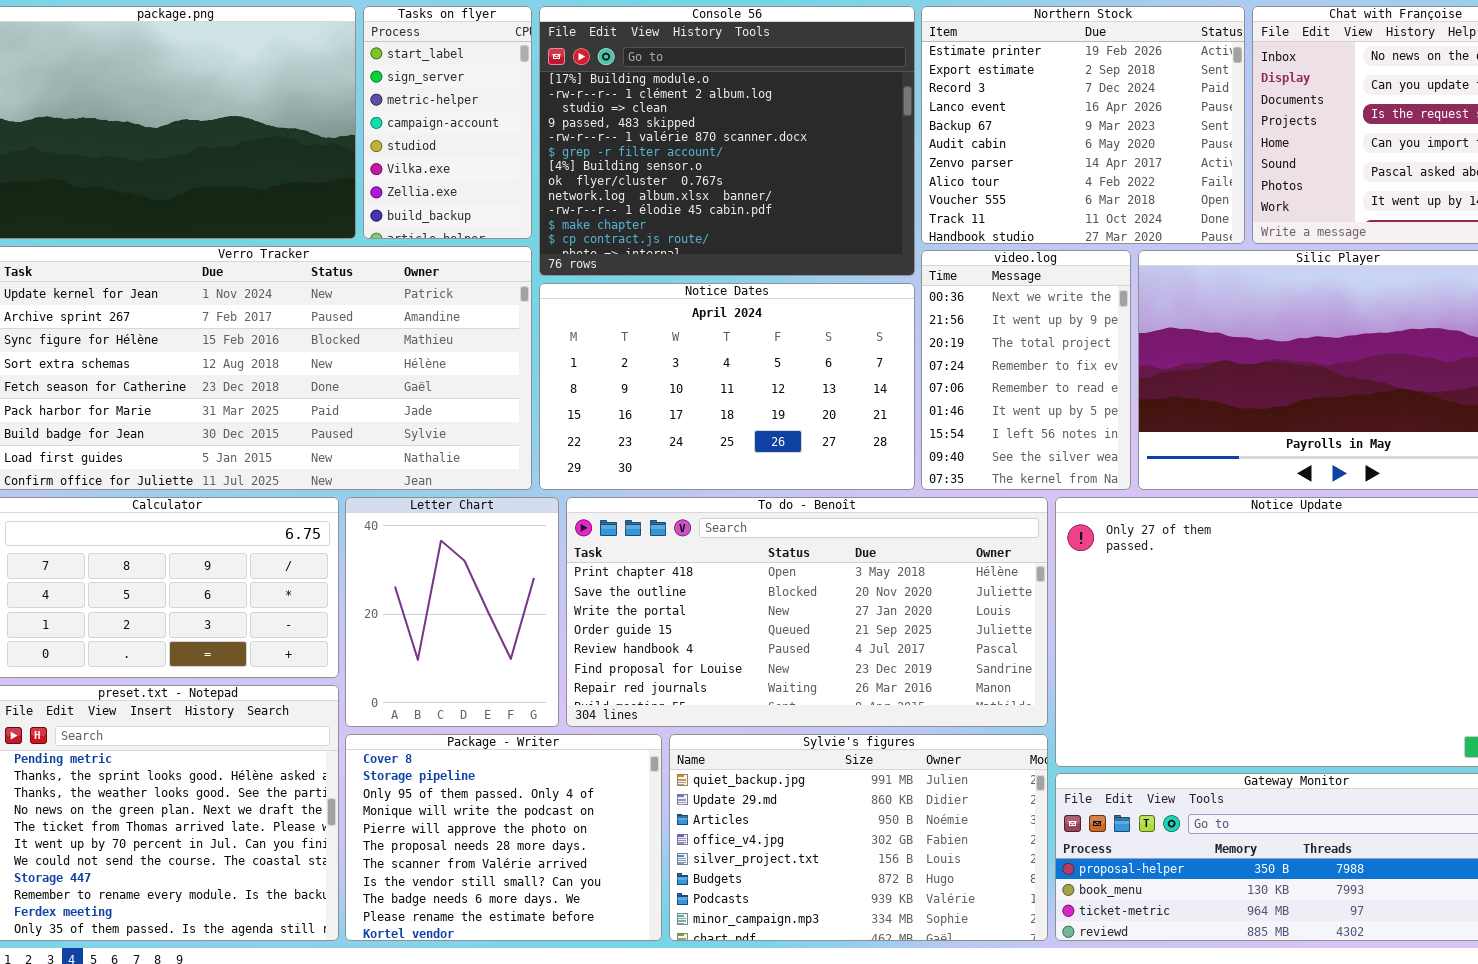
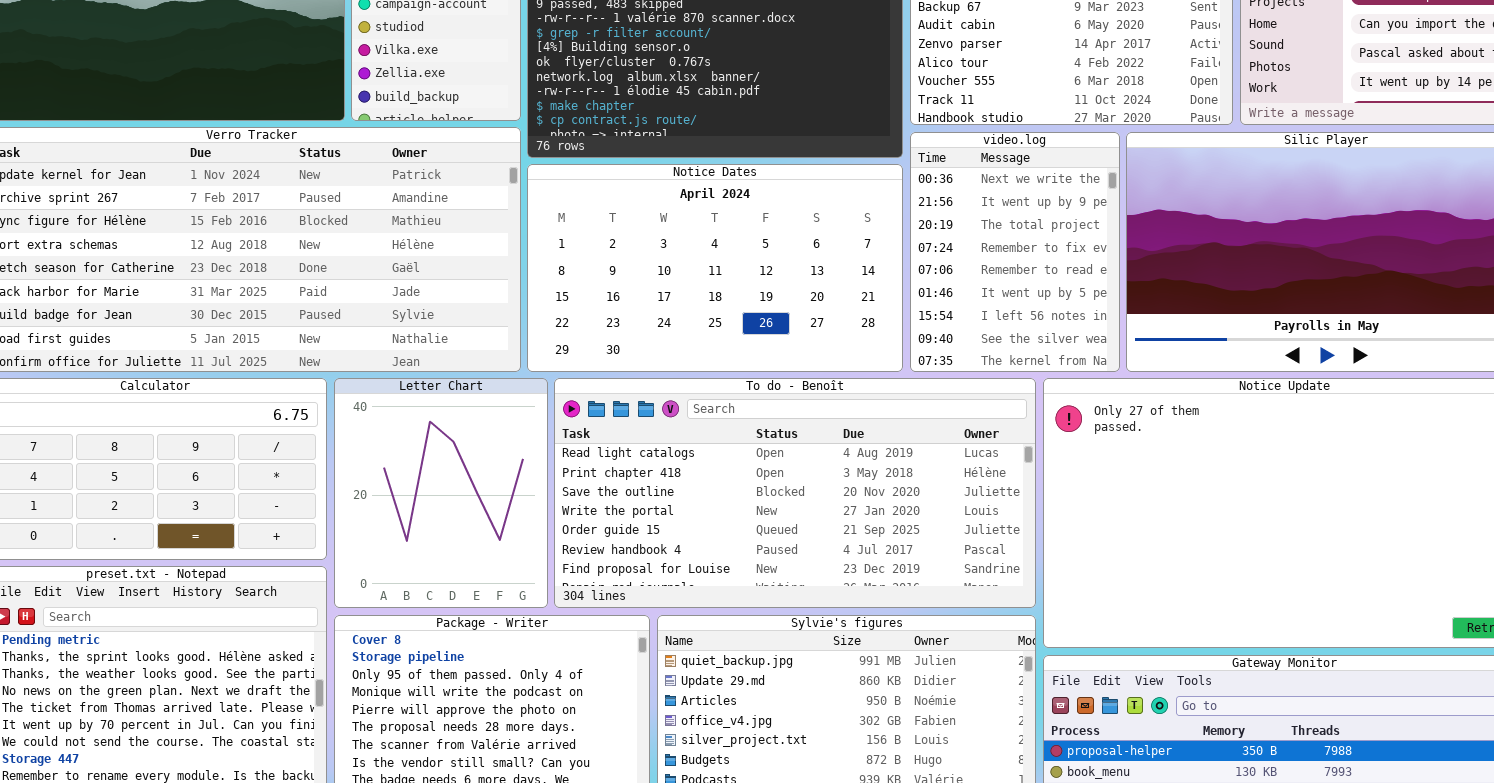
To do - Benoît: [566,497,1048,727] -> [554,378,1036,608], scrolled up 1 row

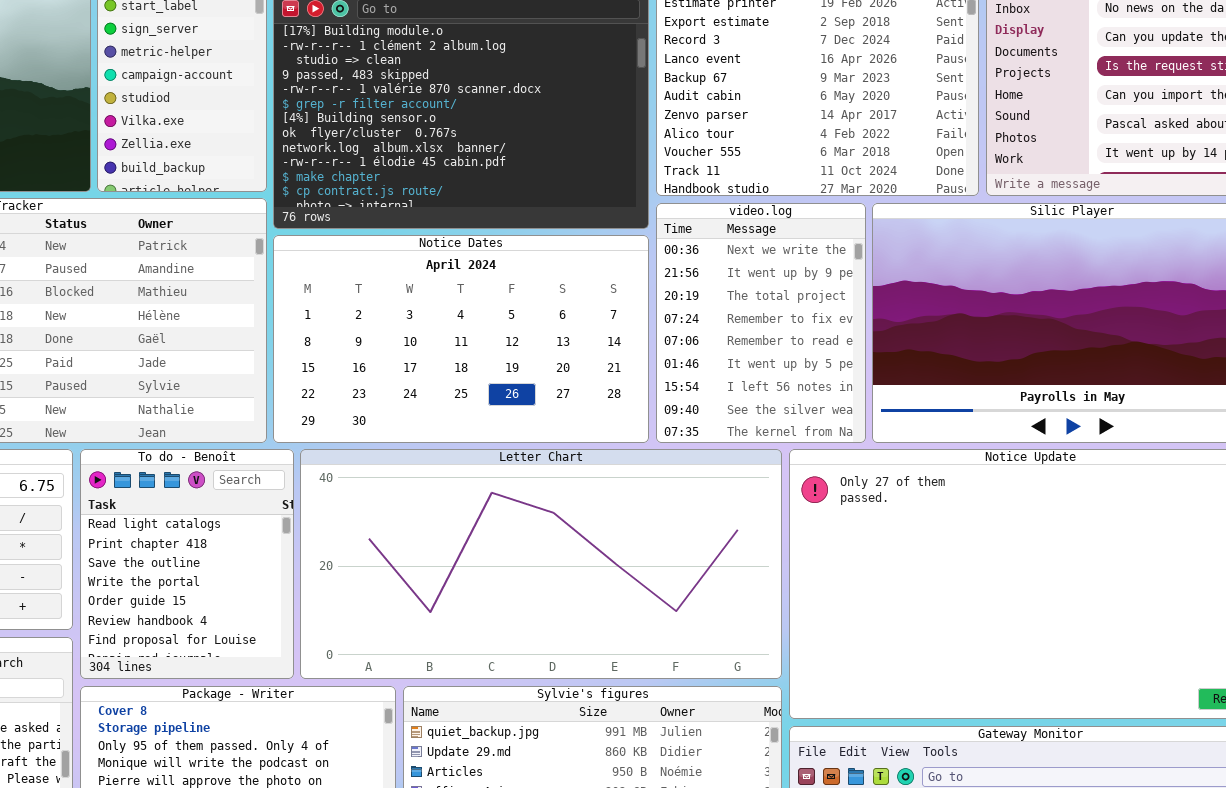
Letter Chart: [334,378,548,608] -> [300,449,782,679], moved, resized
To do - Benoît: [554,378,1036,608] -> [80,449,294,679], moved, resized

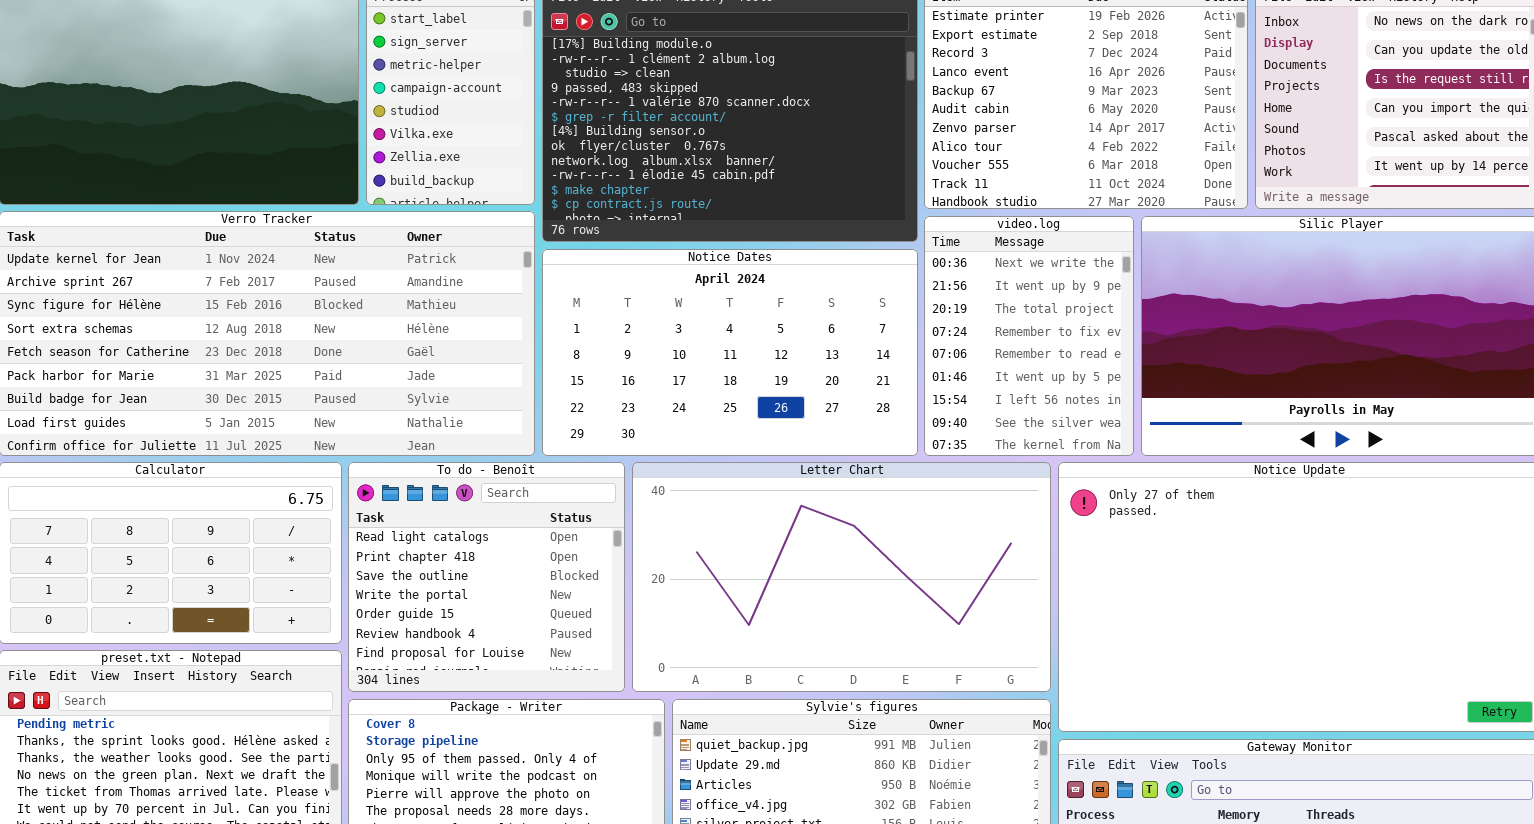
To do - Benoît: [80,449,294,679] -> [348,462,625,692], resized
Letter Chart: [300,449,782,679] -> [632,462,1051,692], resized

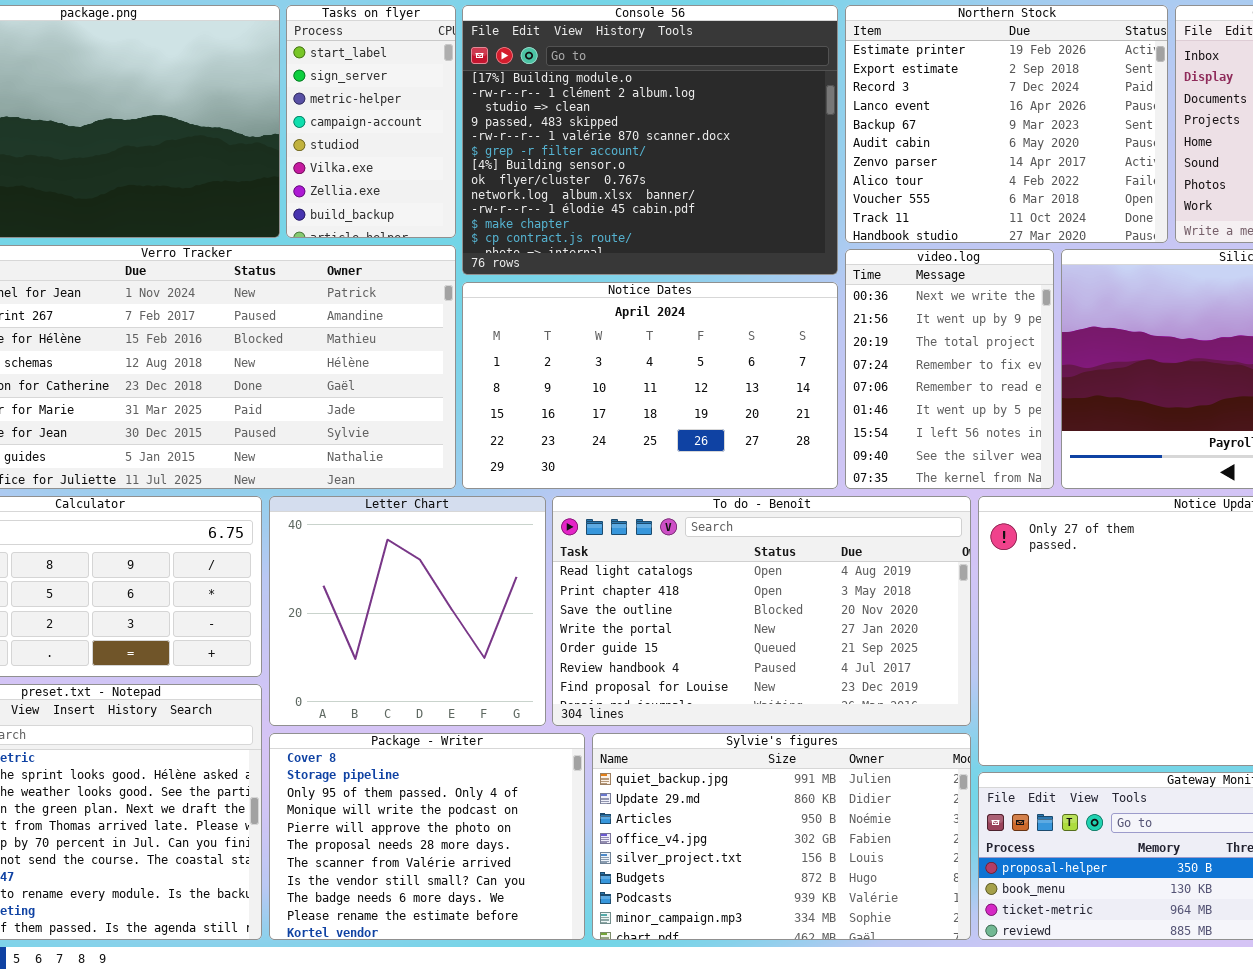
To do - Benoît: [348,462,625,692] -> [552,496,971,726], moved, resized
Letter Chart: [632,462,1051,692] -> [269,496,546,726], moved, resized

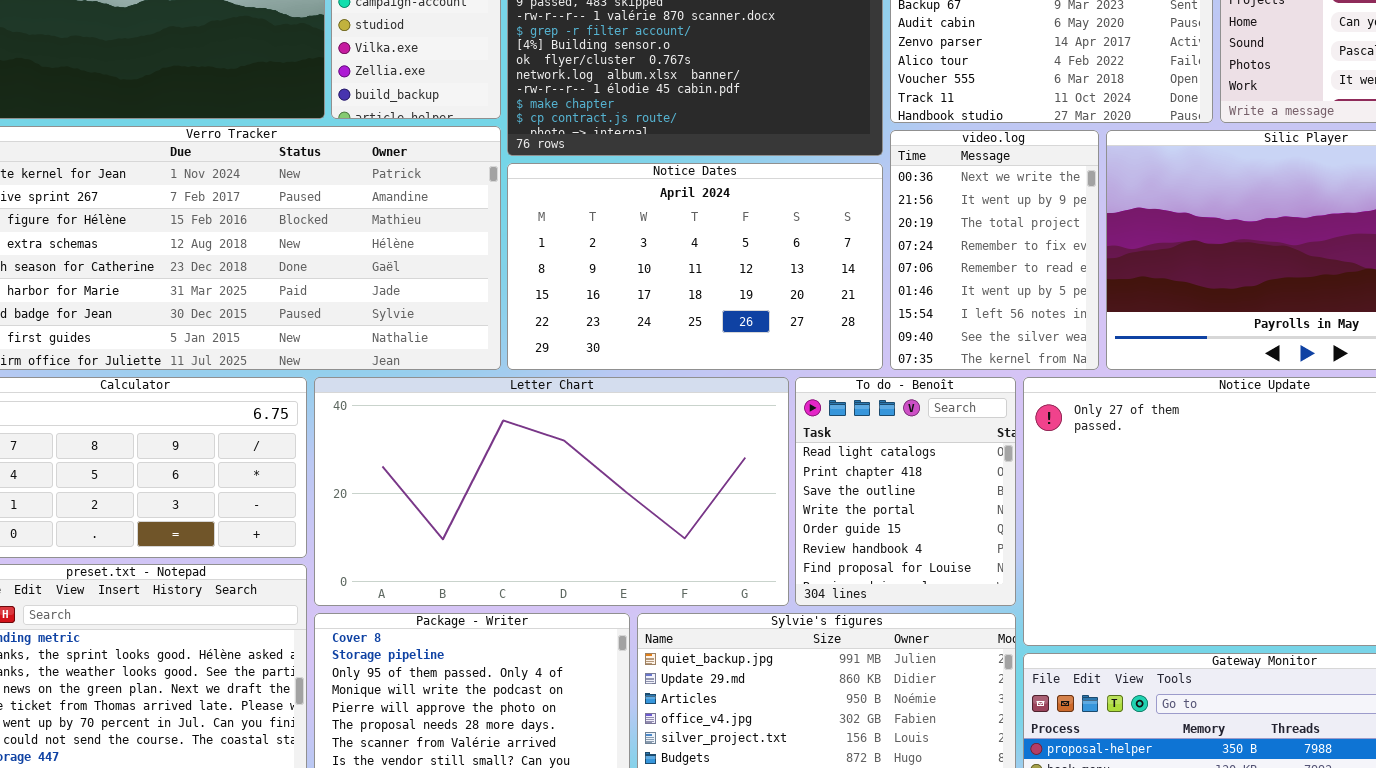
Letter Chart: [269,496,546,726] -> [314,377,789,606], resized
To do - Benoît: [552,496,971,726] -> [795,377,1016,606], resized

